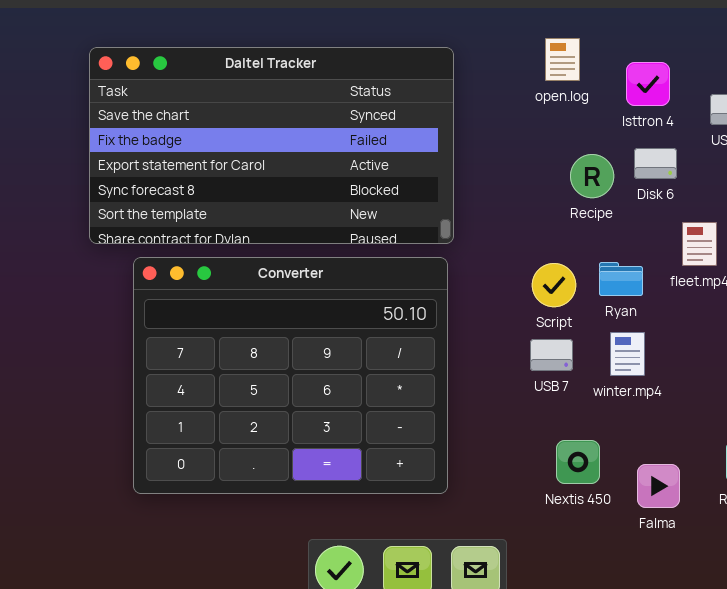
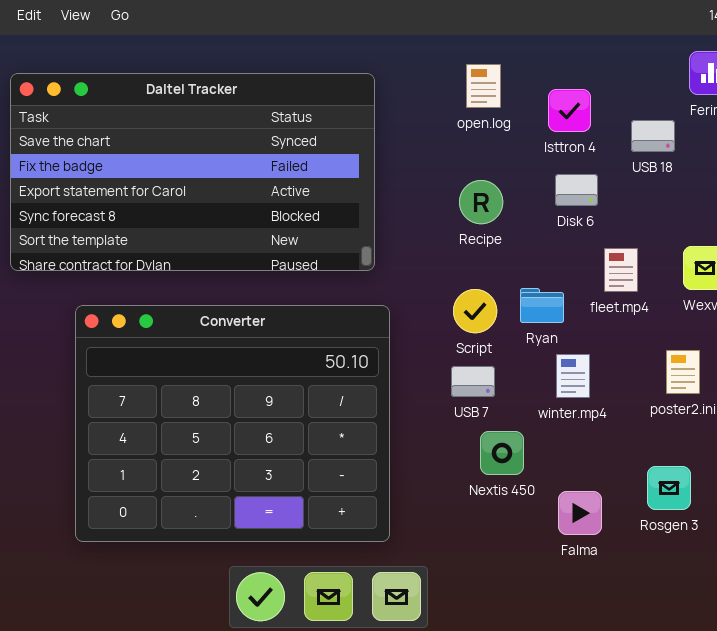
Recipe: [570,154,614,198] -> [459,180,503,224], moved
Converter: [133,257,448,494] -> [75,305,390,542], moved
winter.mp4: [610,332,645,376] -> [556,354,590,398], moved
Nextis 450: [556,440,600,484] -> [480,431,524,475], moved

